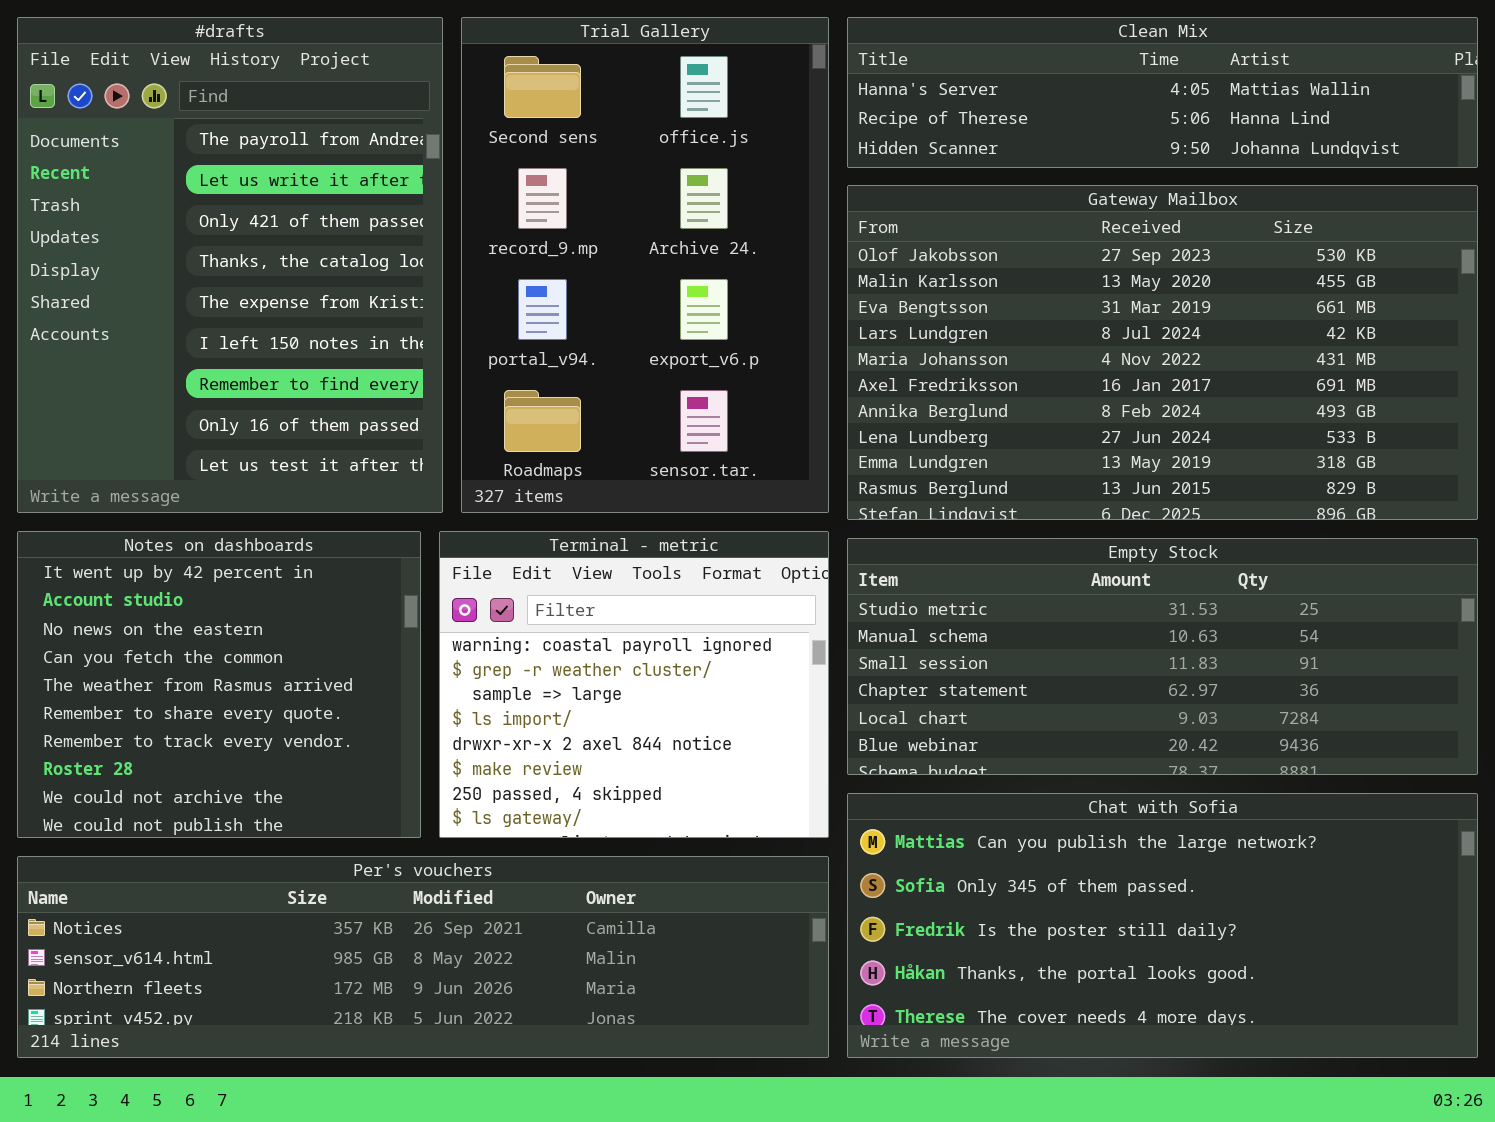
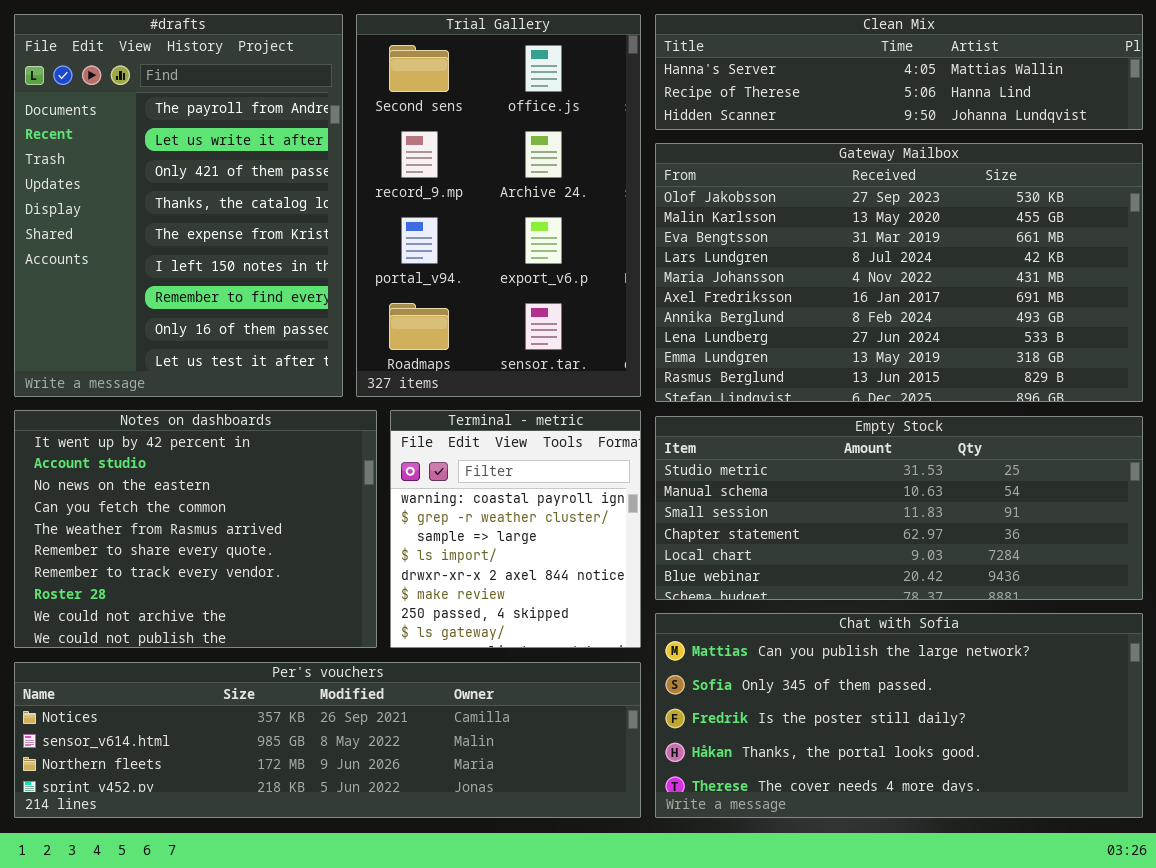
Notes on dashboards: [17,531,421,838] -> [14,410,377,648], resized
Terminal - metric: [439,531,829,838] -> [390,410,641,648], resized

